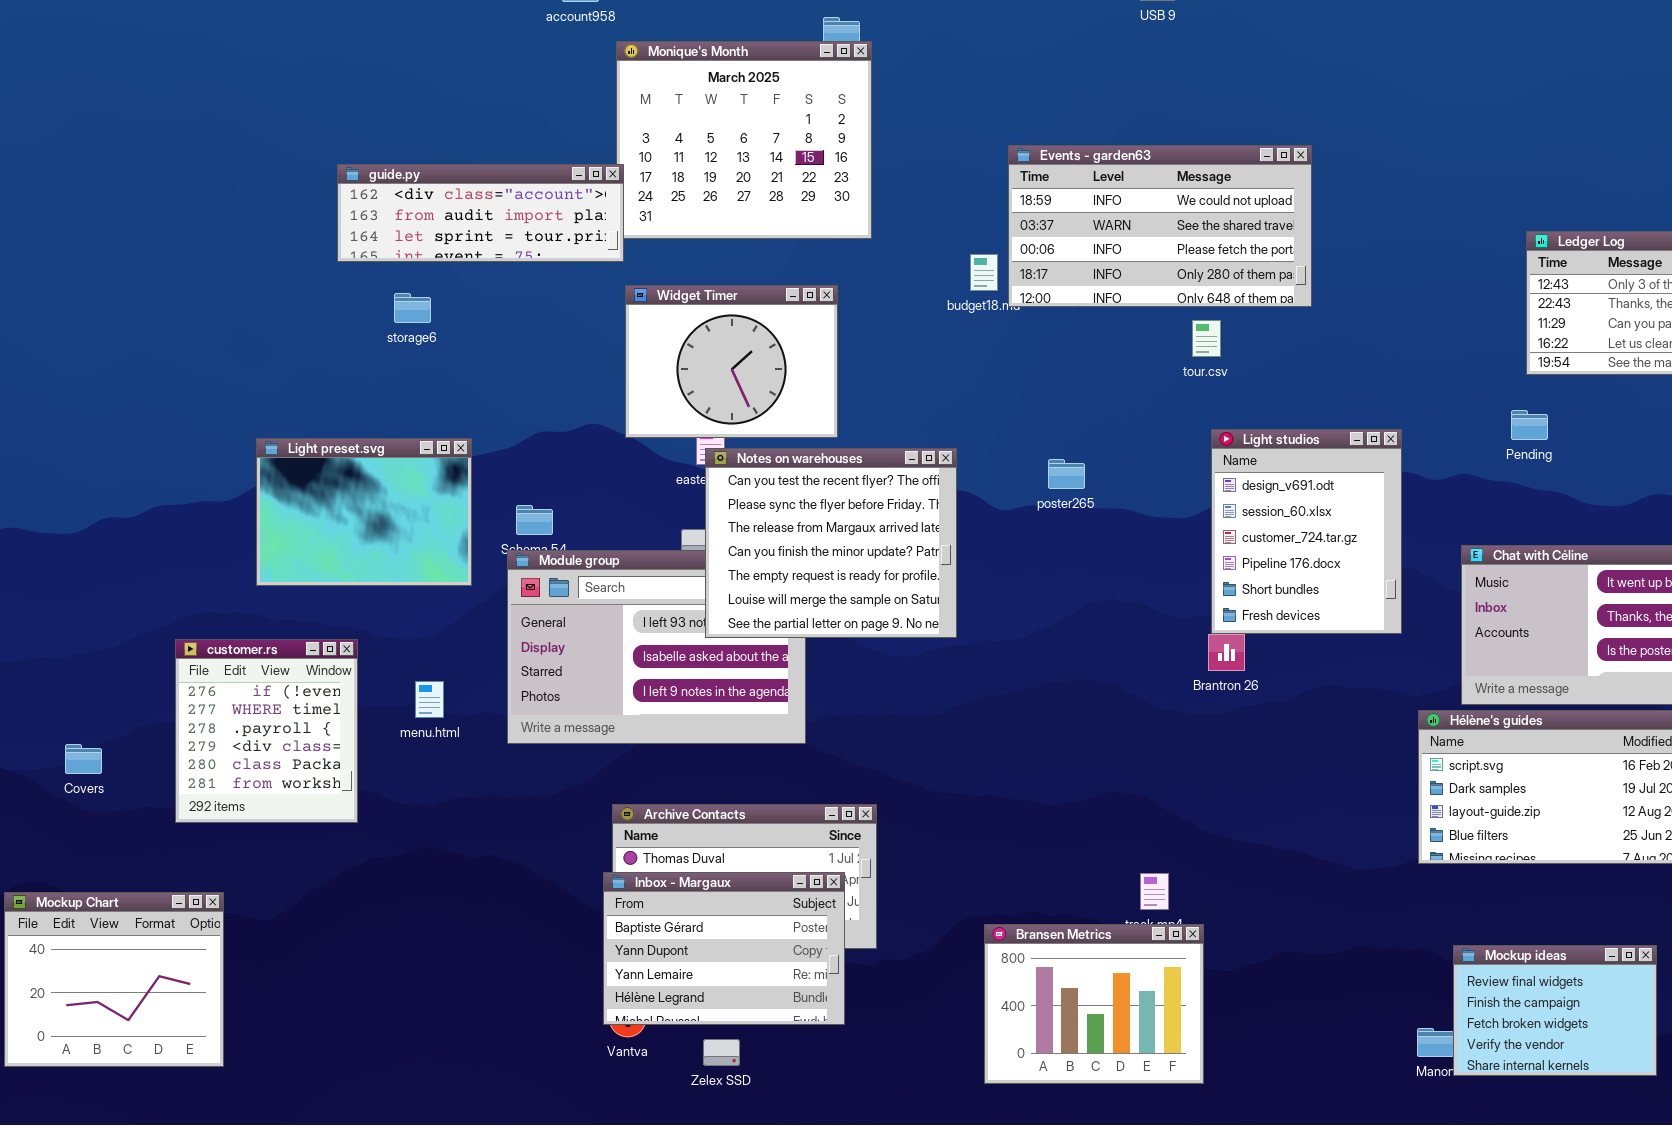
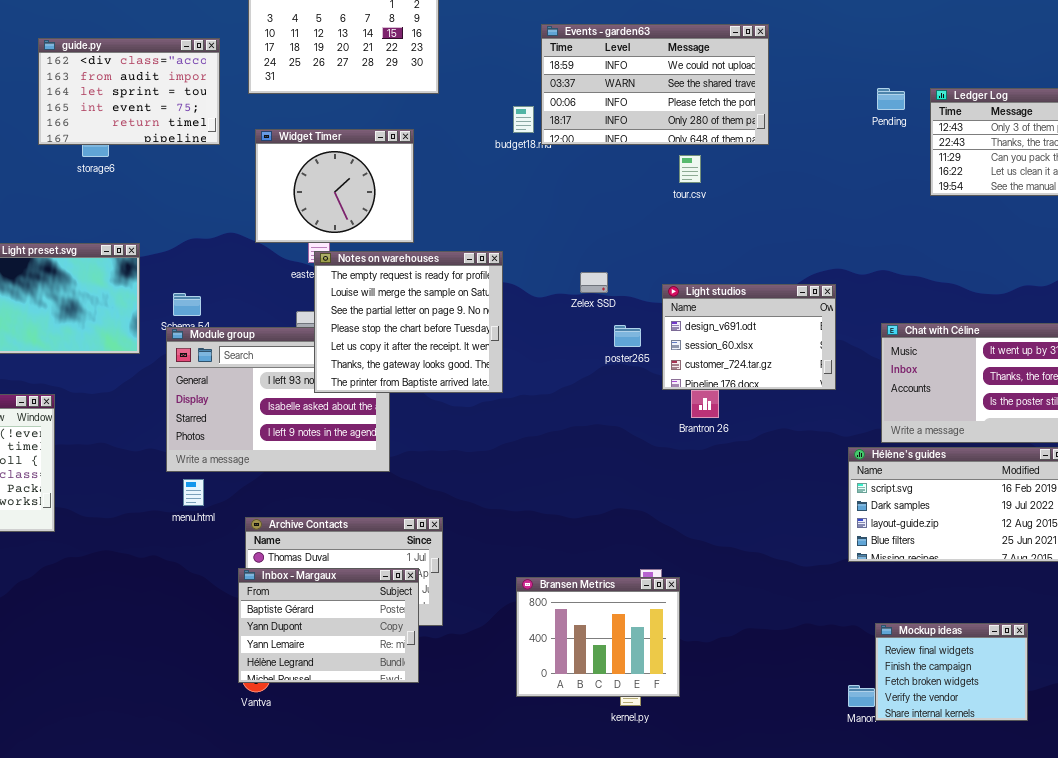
guide.py: [337,164,624,262] -> [38,38,220,145], resized
Pending: [1511,410,1548,440] -> [877,88,905,110], moved
Light studios: [1211,429,1402,634] -> [662,284,836,390], resized
Notes on warehouses: [705,448,957,638] -> [314,251,503,393], scrolled down 4 rows
poster265: [1048,459,1085,489] -> [614,325,641,347], moved
menu.html: [415,681,444,718] -> [183,479,204,506], moved
Bransen Metrics: [984,924,1204,1084] -> [516,577,680,697], moved
Zelex SSD: [703,1039,740,1066] -> [580,272,608,293], moved

